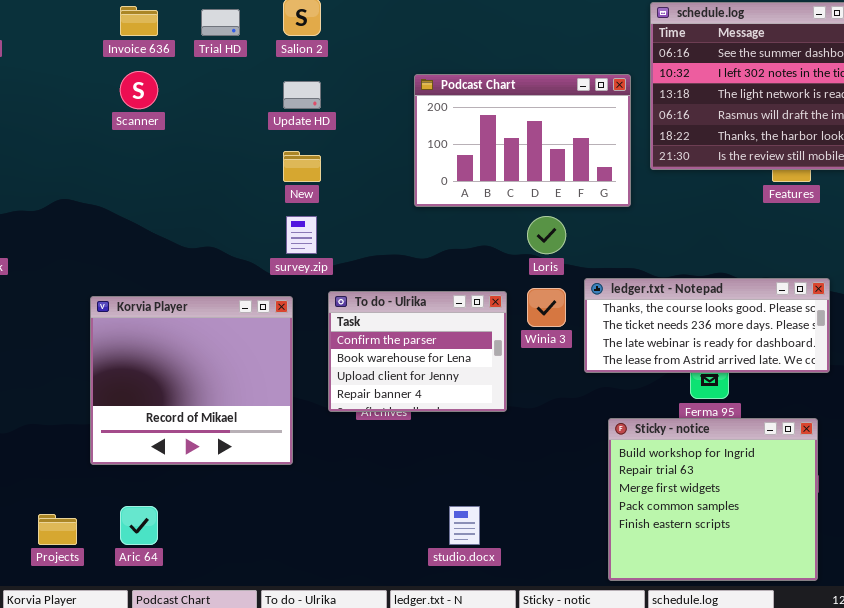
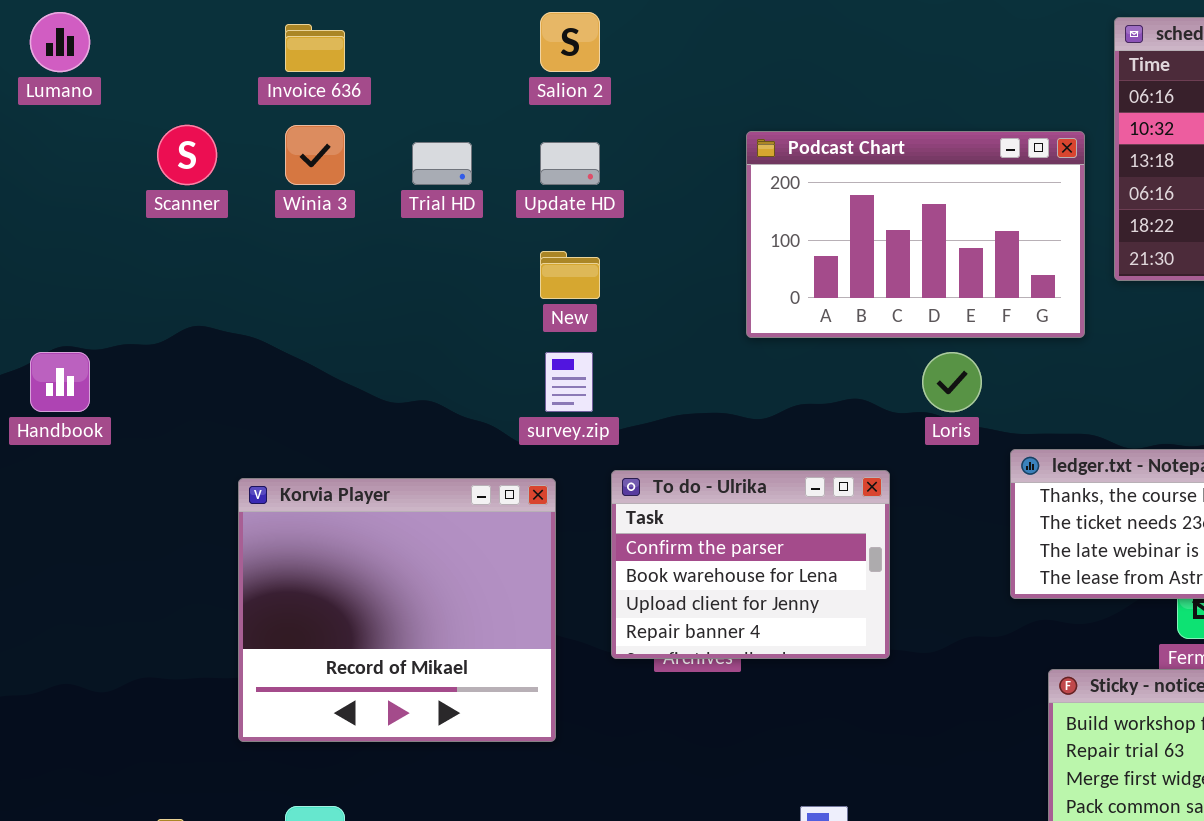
Trial HD: [201,9,240,36] -> [412,142,472,185], moved
Scanner: [120,71,158,109] -> [157,125,217,185], moved
Winia 3: [527,288,566,327] -> [285,125,345,185], moved

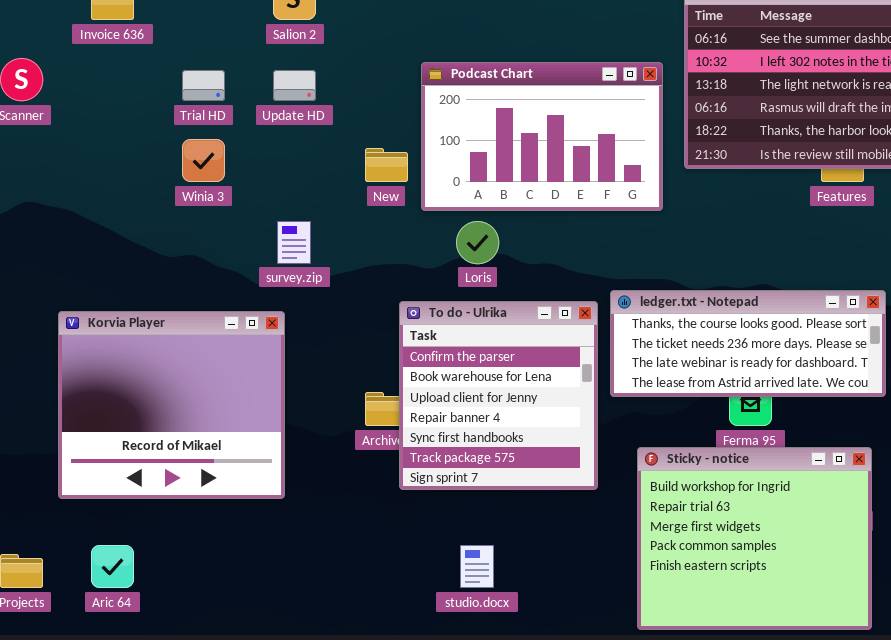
Winia 3: [285,125,345,185] -> [182,139,225,182], moved
New: [540,251,600,299] -> [365,148,408,182], moved
Loris: [922,352,982,412] -> [456,221,499,264], moved
To do - Ulrika: [611,470,890,659] -> [399,301,598,490], moved, resized

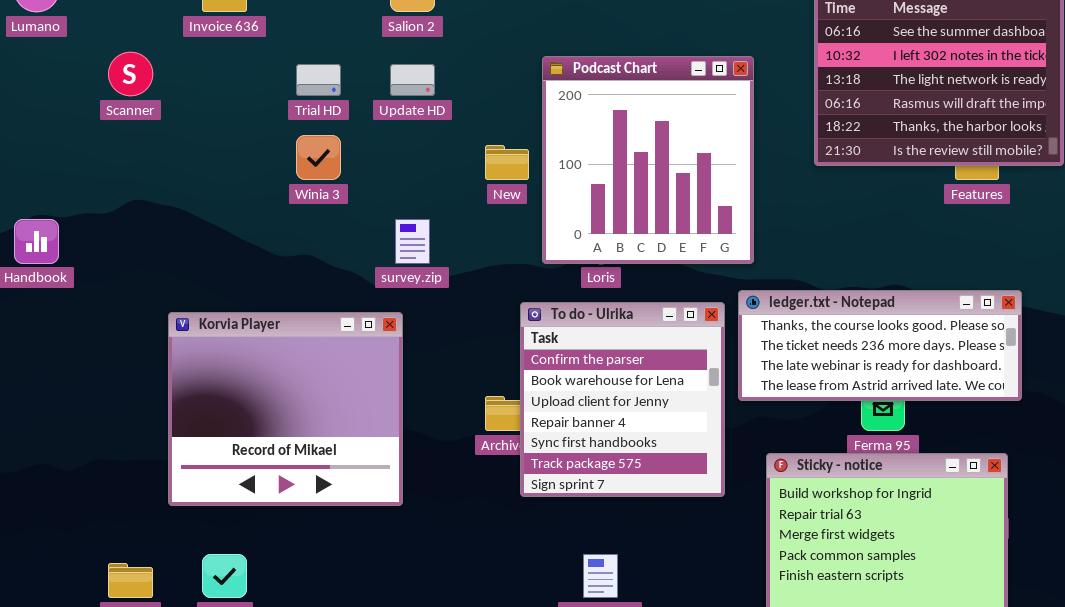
Podcast Chart: [421,62,663,211] -> [542,56,754,264], resized

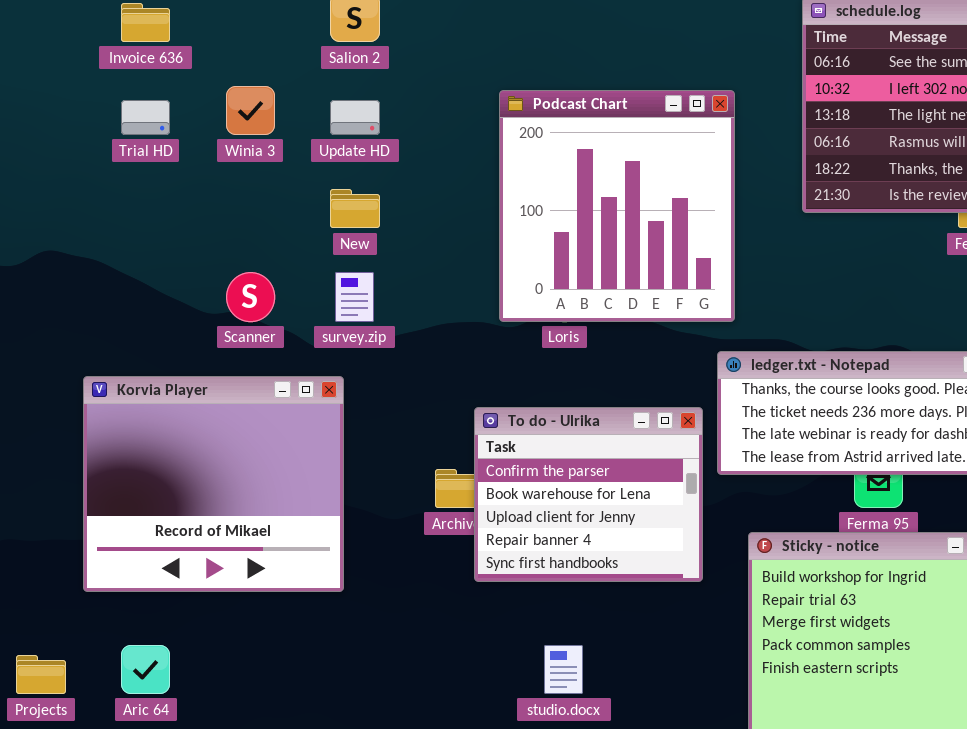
Scanner: [108,52,153,96] -> [226,272,275,322], moved
Trial HD: [296,64,341,96] -> [121,100,170,135], moved
Winia 3: [296,135,341,180] -> [226,86,275,135], moved
New: [485,145,529,180] -> [330,189,380,228], moved
To do - Ulrika: [520,302,725,497] -> [474,407,703,582], resized

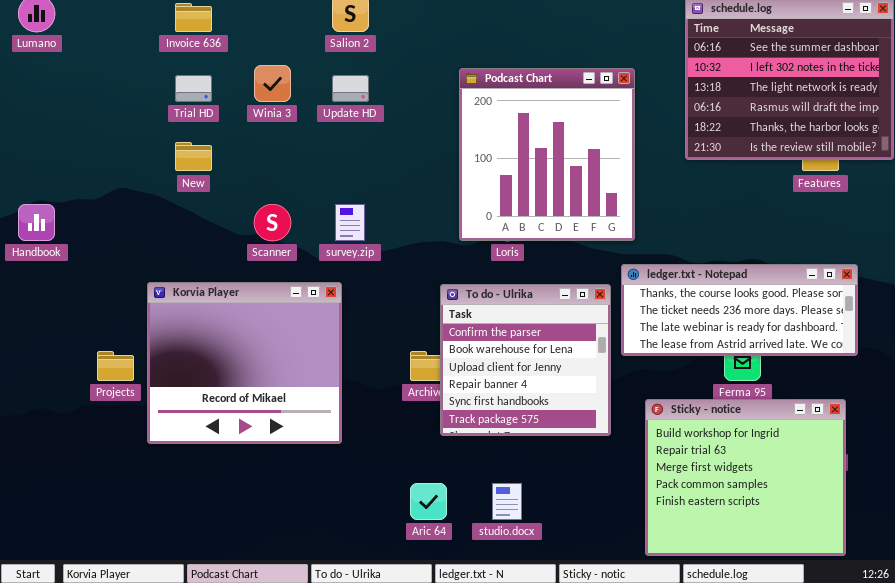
New: [330,189,380,228] -> [175,142,212,171], moved
To do - Ulrika: [474,407,703,582] -> [440,284,611,436], resized
Aric 64: [121,645,170,694] -> [410,483,447,520], moved
Projects: [16,655,66,694] -> [97,351,134,381], moved

